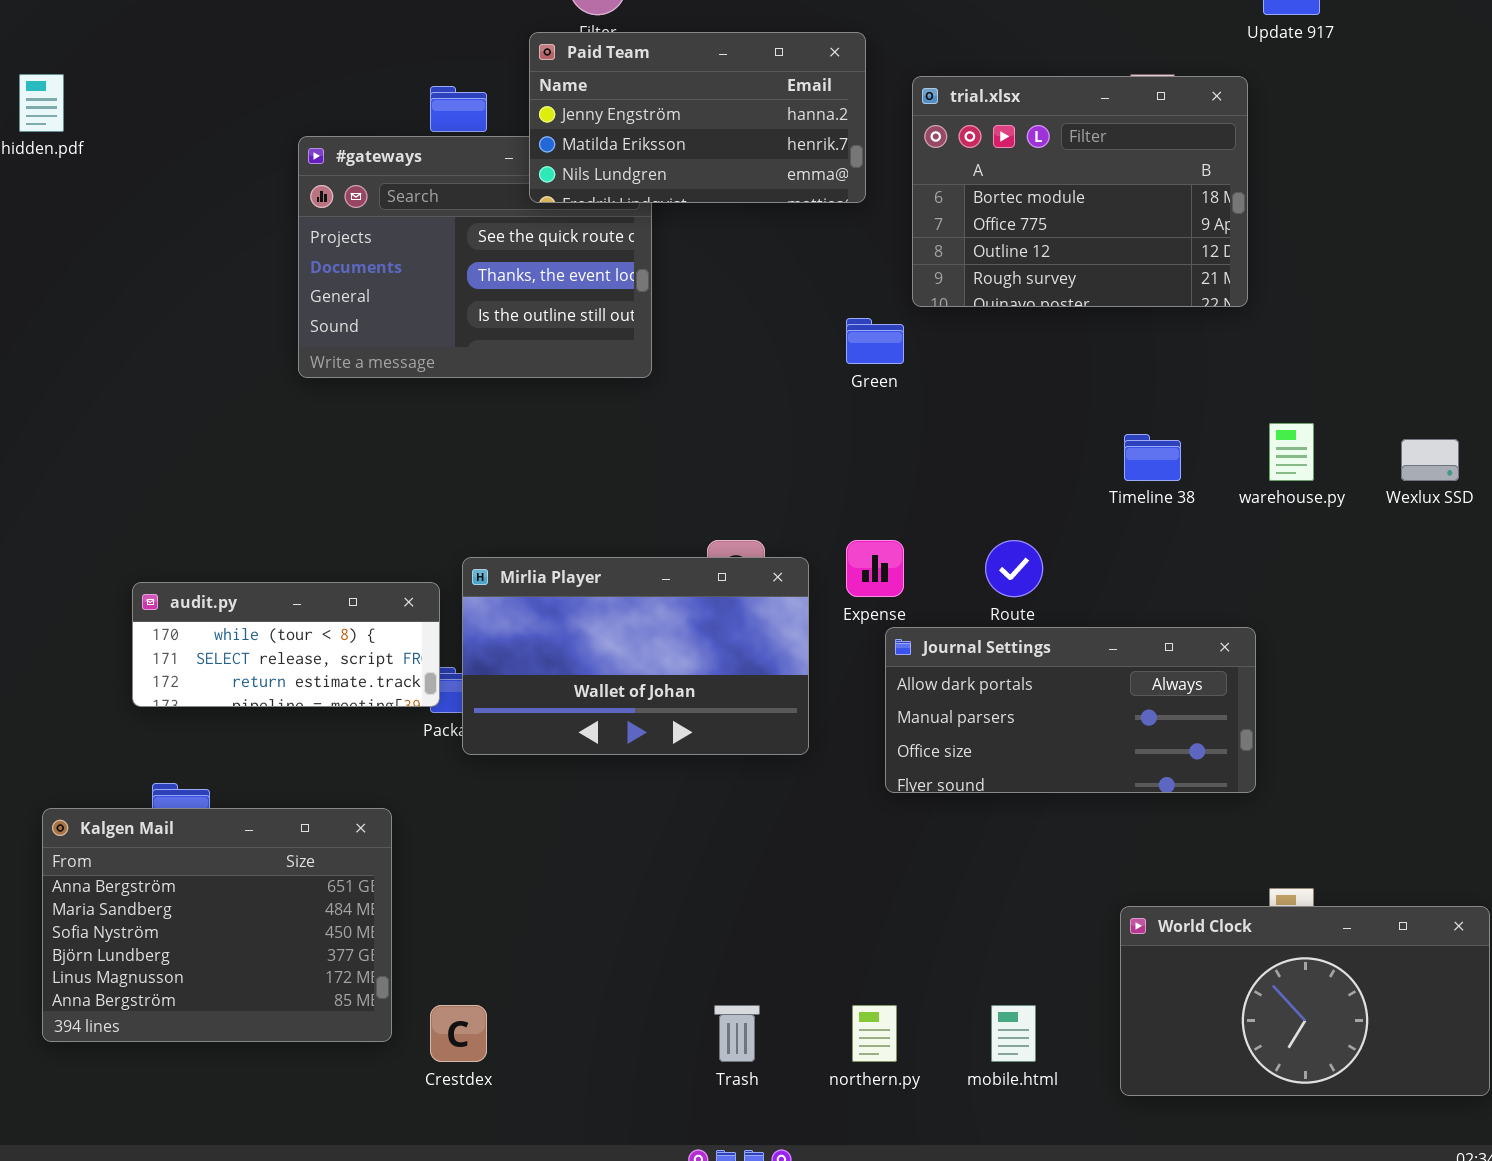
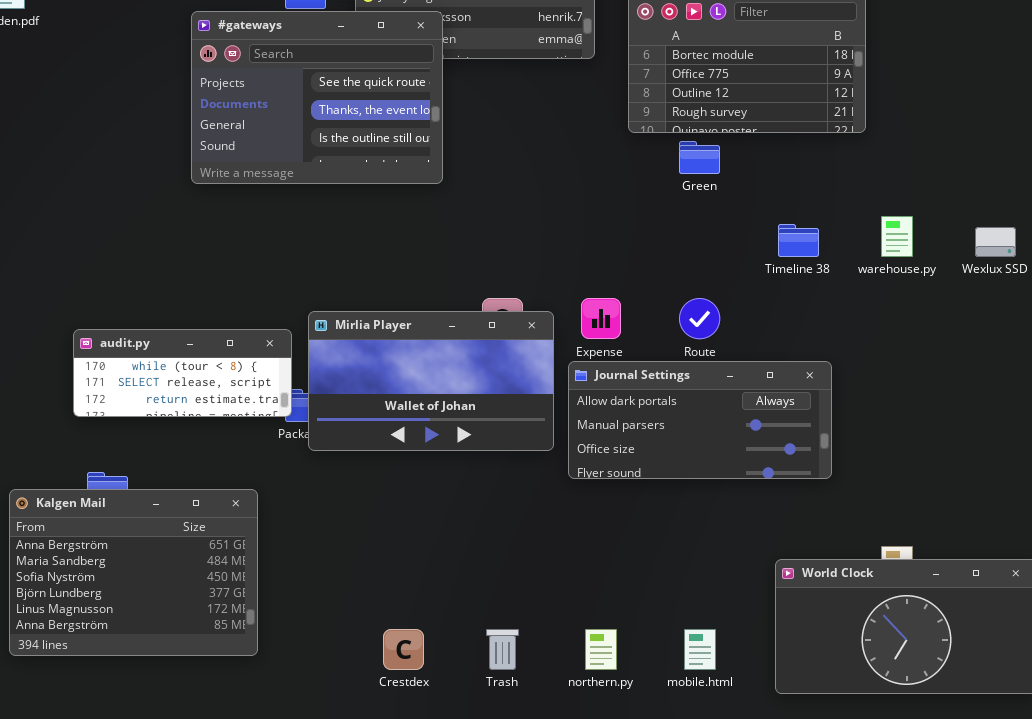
#gateways: [298,136,652,378] -> [191,11,443,184], raised
Green: [846,318,904,364] -> [679,141,720,174], moved
Journal Settings: [885,627,1256,793] -> [568,361,832,479], moved
Crestdex: [430,1005,487,1062] -> [383,629,424,670], moved

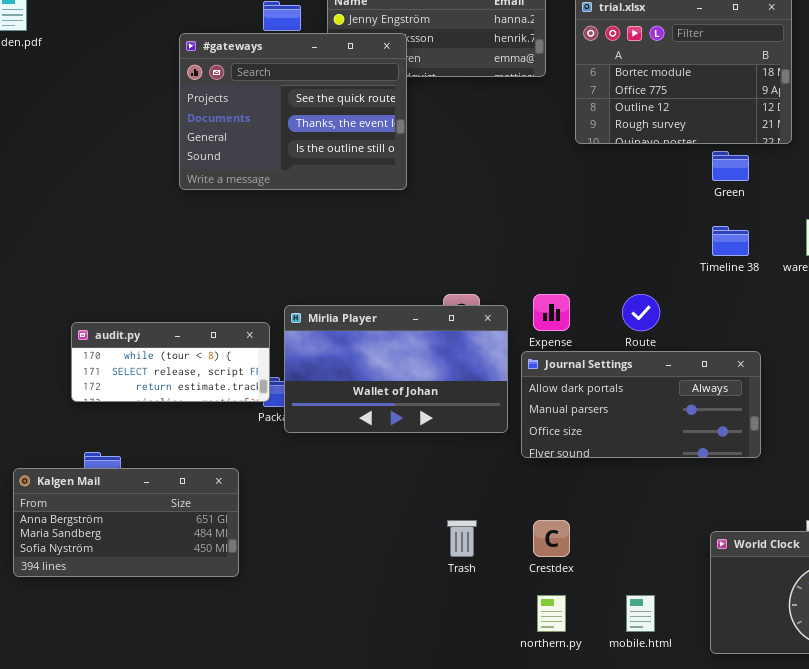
Green: [679,141,720,174] -> [712,151,749,181], moved
Kalgen Mail: [9,489,258,656] -> [13,468,239,577], resized
Crestdex: [383,629,424,670] -> [533,520,570,557], moved
Trash: [486,629,519,670] -> [447,520,477,557], moved

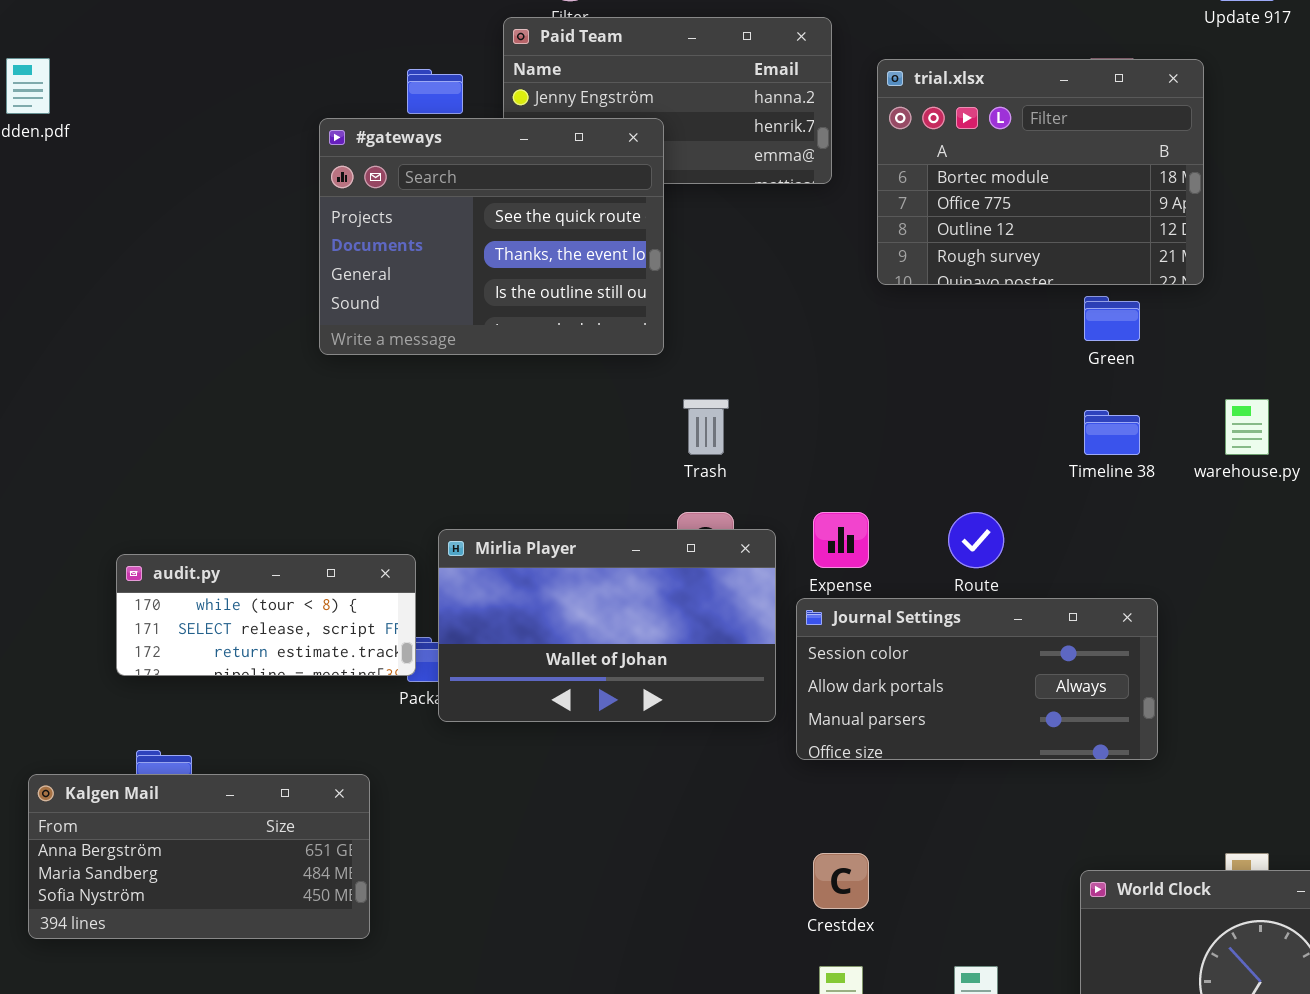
#gateways: [179,33,407,190] -> [319,118,664,355], moved
Journal Settings: [521,351,761,458] -> [796,598,1158,760], scrolled up 1 row
Trash: [447,520,477,557] -> [683,399,729,455], moved

